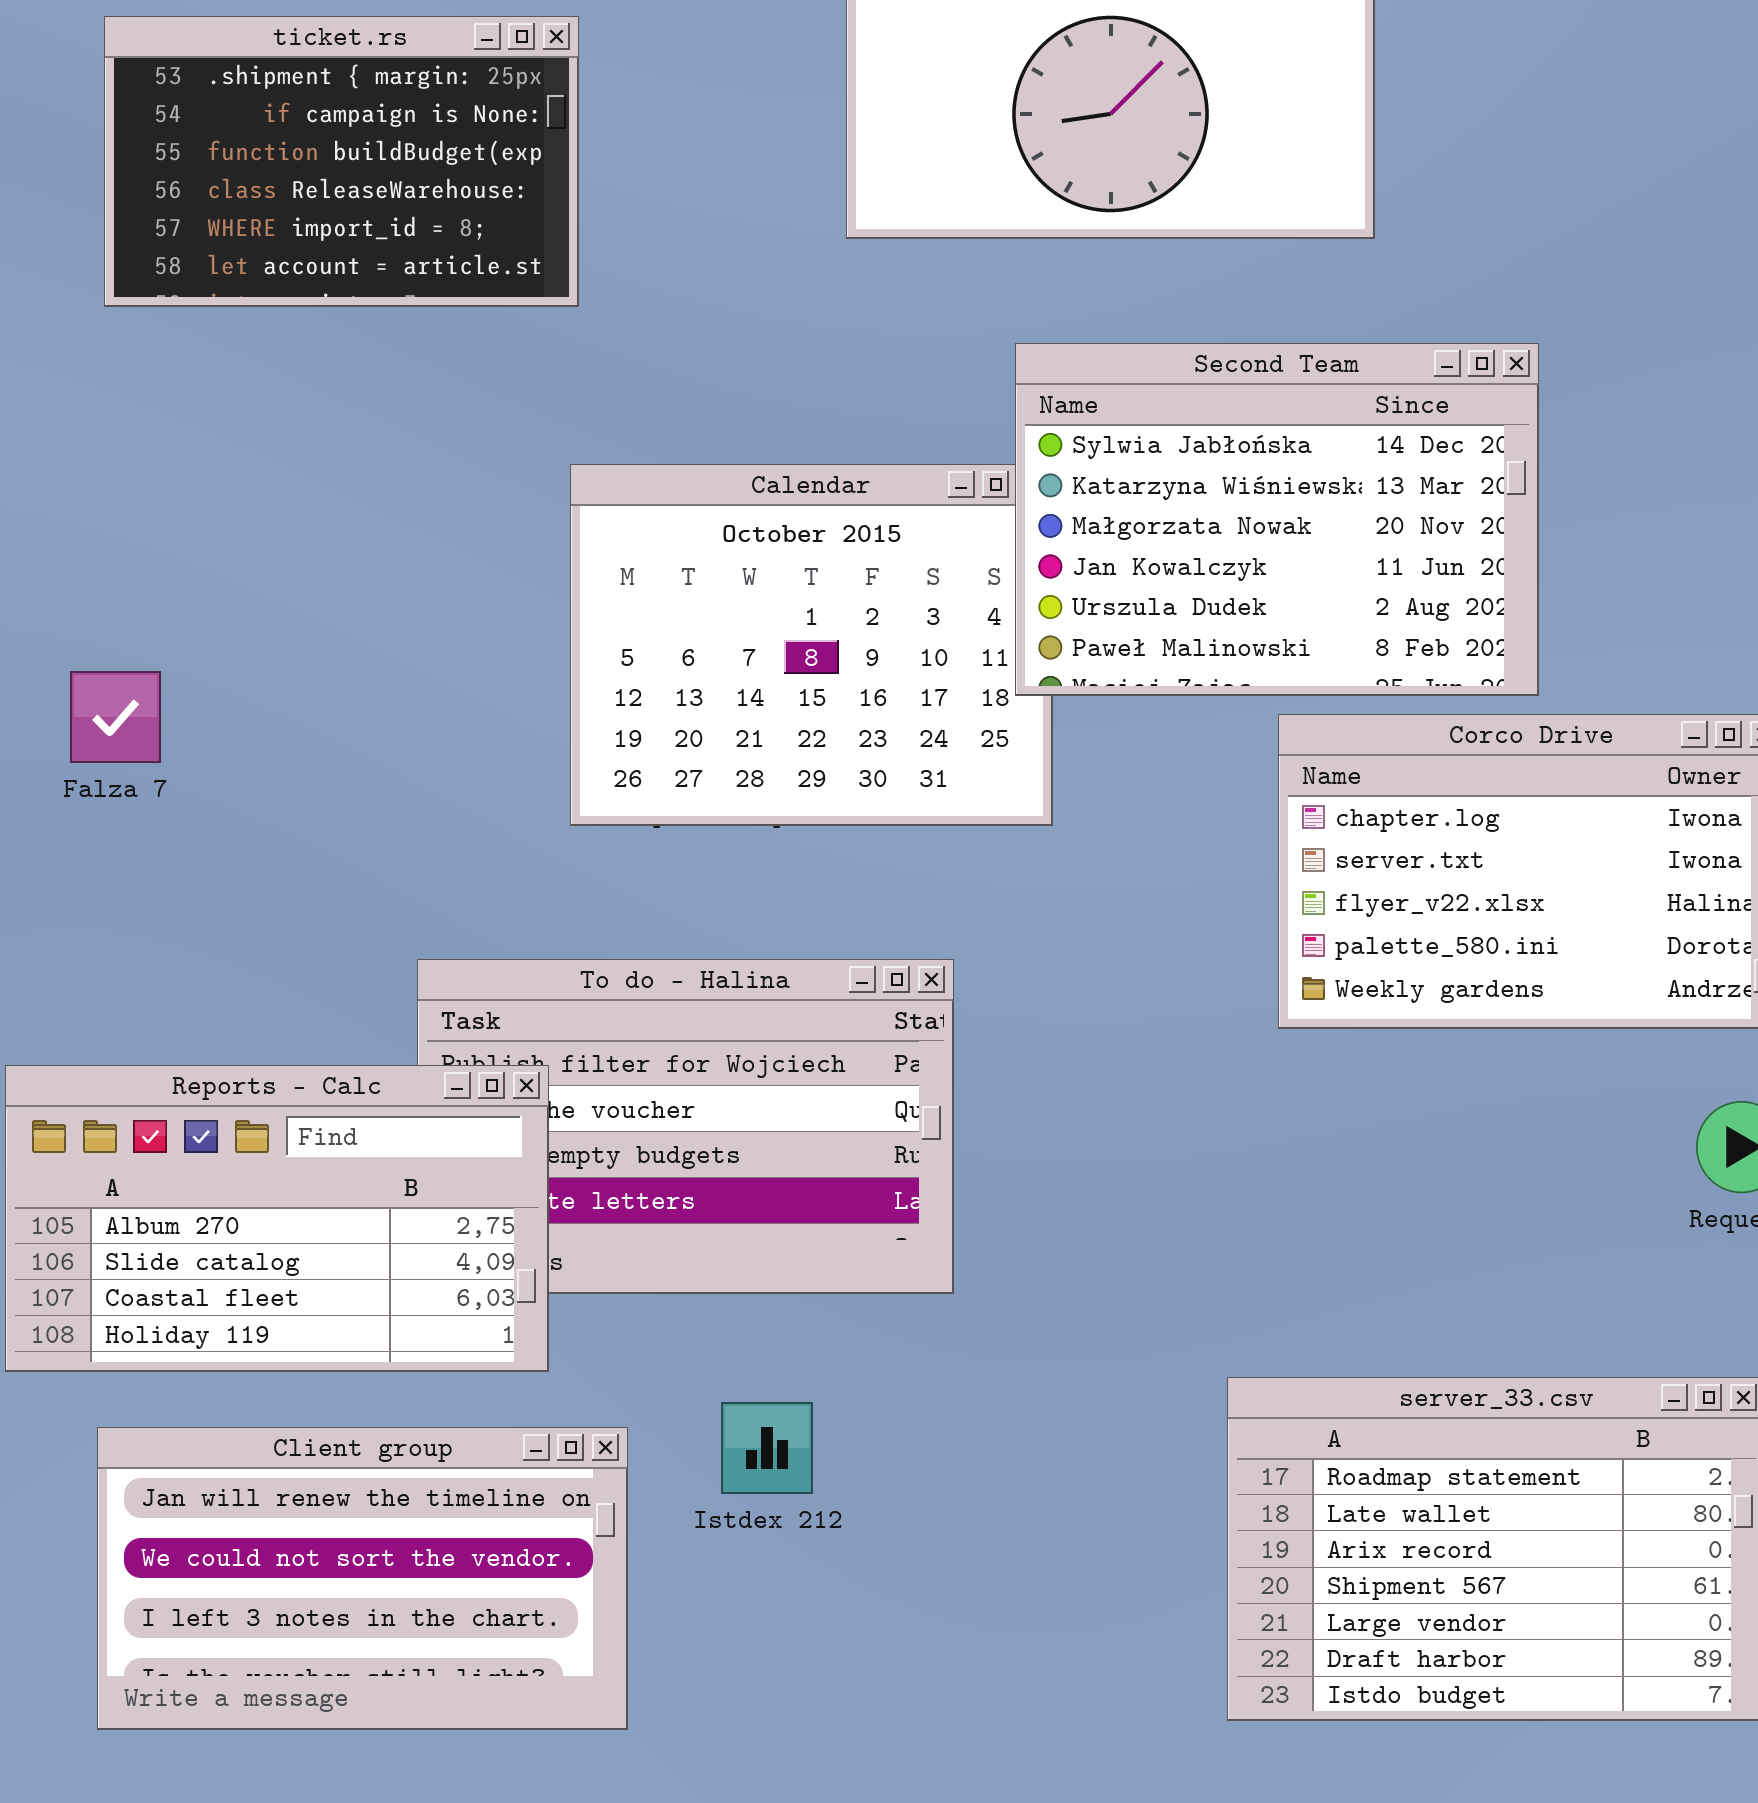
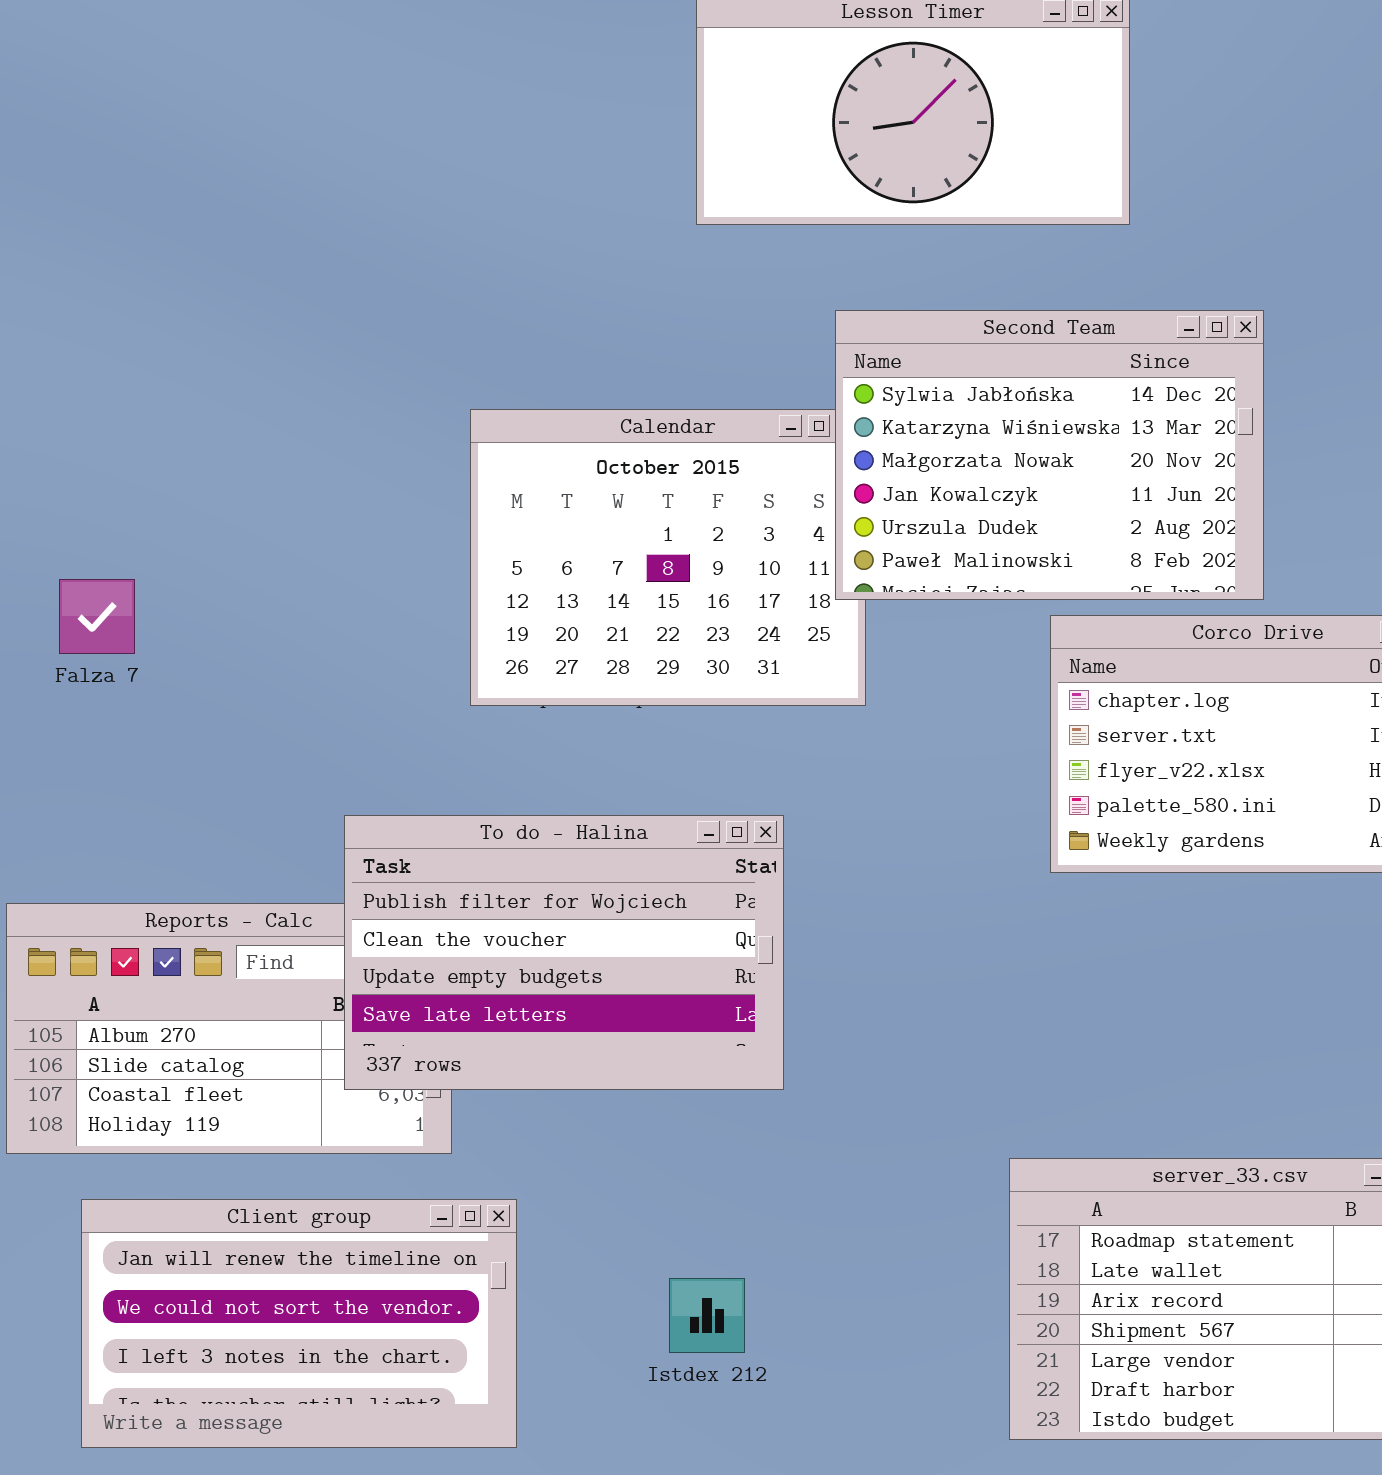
ticket.rs: [104,16,579,307] -> none, closed
To do - Halina: [417,959,954,1294] -> [344,815,784,1090], raised
Istdex 212: [721,1402,813,1494] -> [669,1278,745,1353], moved

